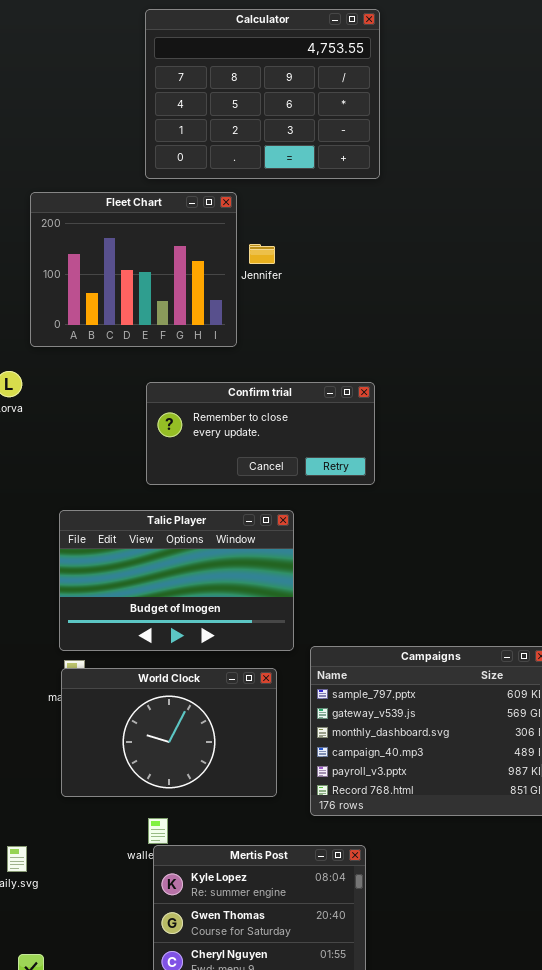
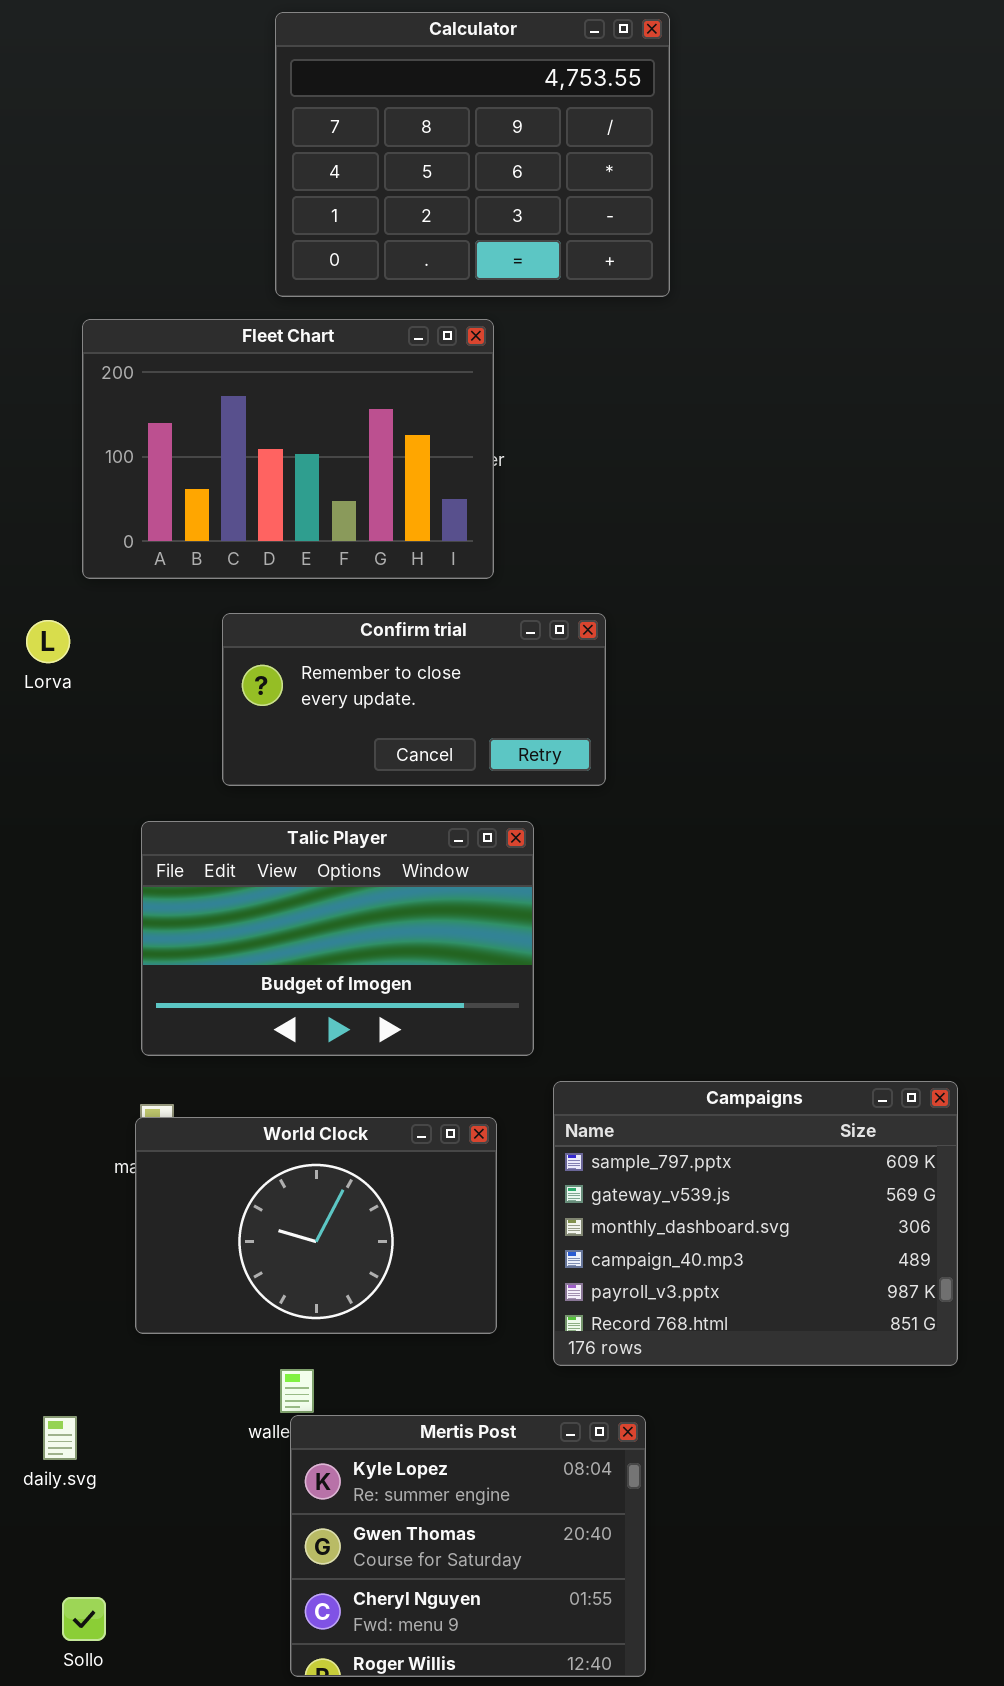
Fleet Chart: [30,192,237,347] -> [82,319,494,579], resized
Confirm trial: [146,382,375,485] -> [222,613,606,786], moved
Talic Player: [59,510,294,651] -> [141,821,534,1056], moved

